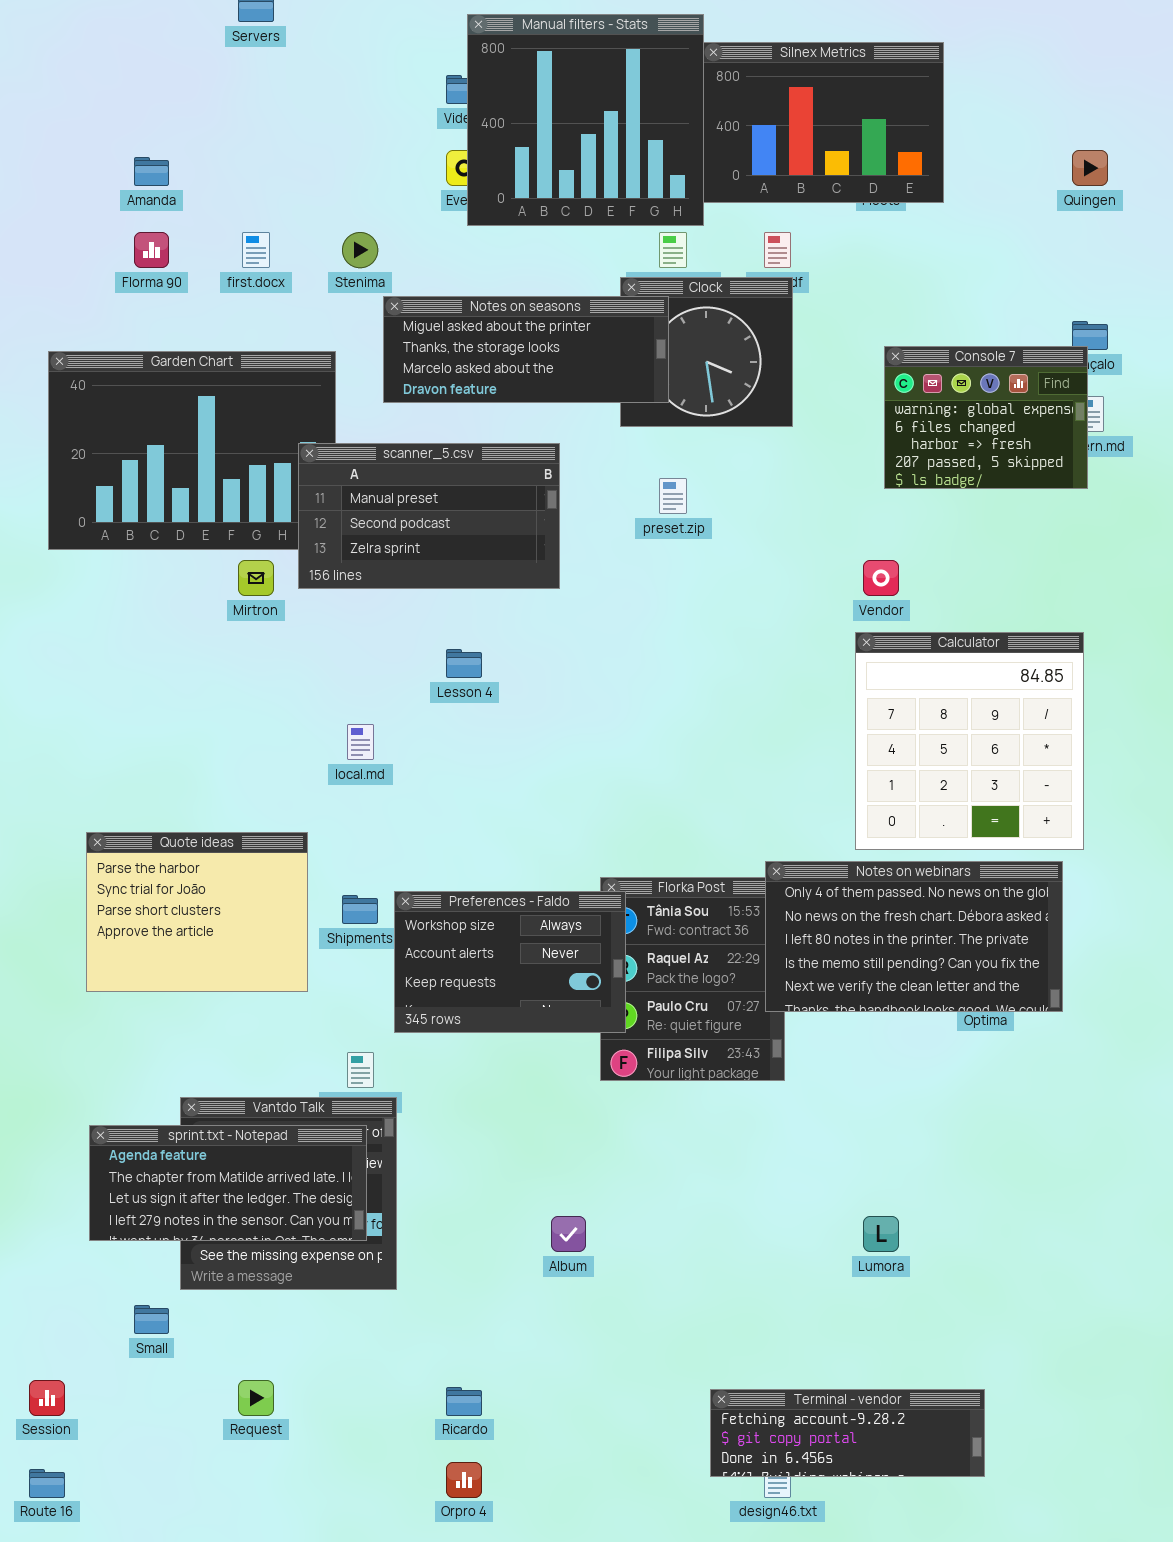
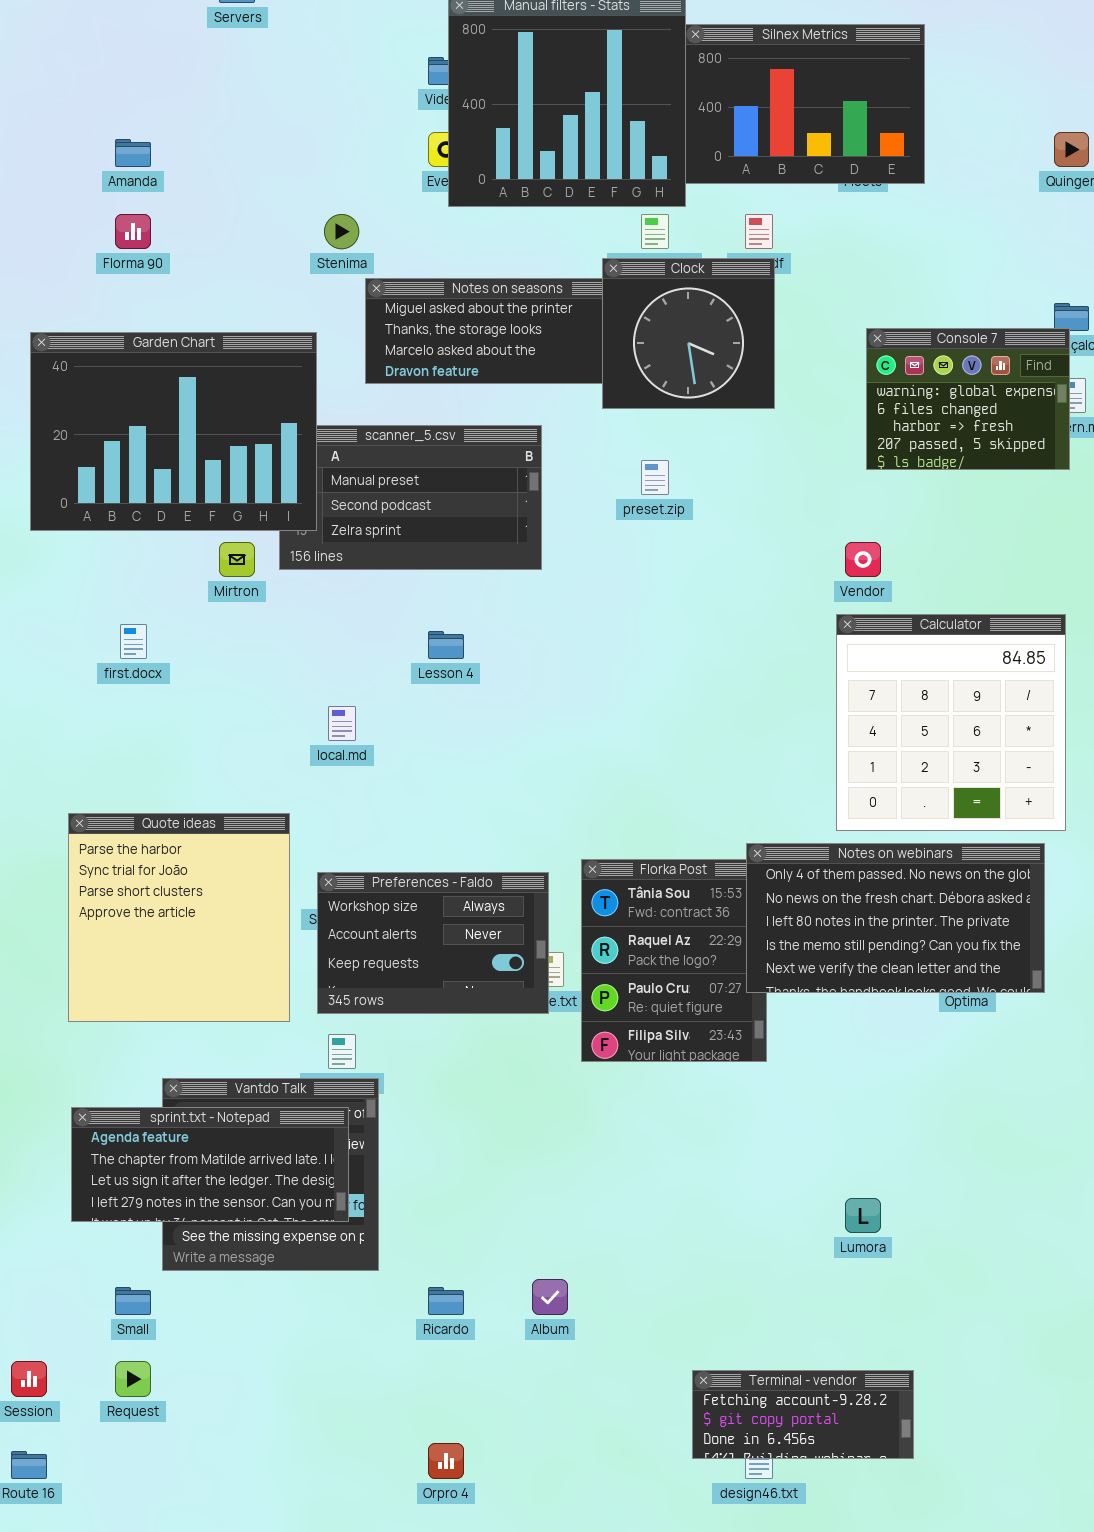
first.docx: [242,232,270,268] -> [120,624,147,659], moved
Clock: [620,277,793,427] -> [602,258,775,409], raised
Garden Chart: [48,351,336,550] -> [30,332,317,531], raised
Quote ideas: [86,832,308,992] -> [68,813,290,1022], resized
Preferences - Faldo: [394,891,626,1033] -> [317,872,549,1014], moved
Album: [551,1216,586,1252] -> [532,1279,568,1315], moved
Request: [238,1380,274,1416] -> [115,1361,151,1397], moved
Ricardo: [446,1387,482,1416] -> [428,1287,464,1315], moved
Terminal - vendor: [710,1389,985,1477] -> [692,1370,914,1459], resized

